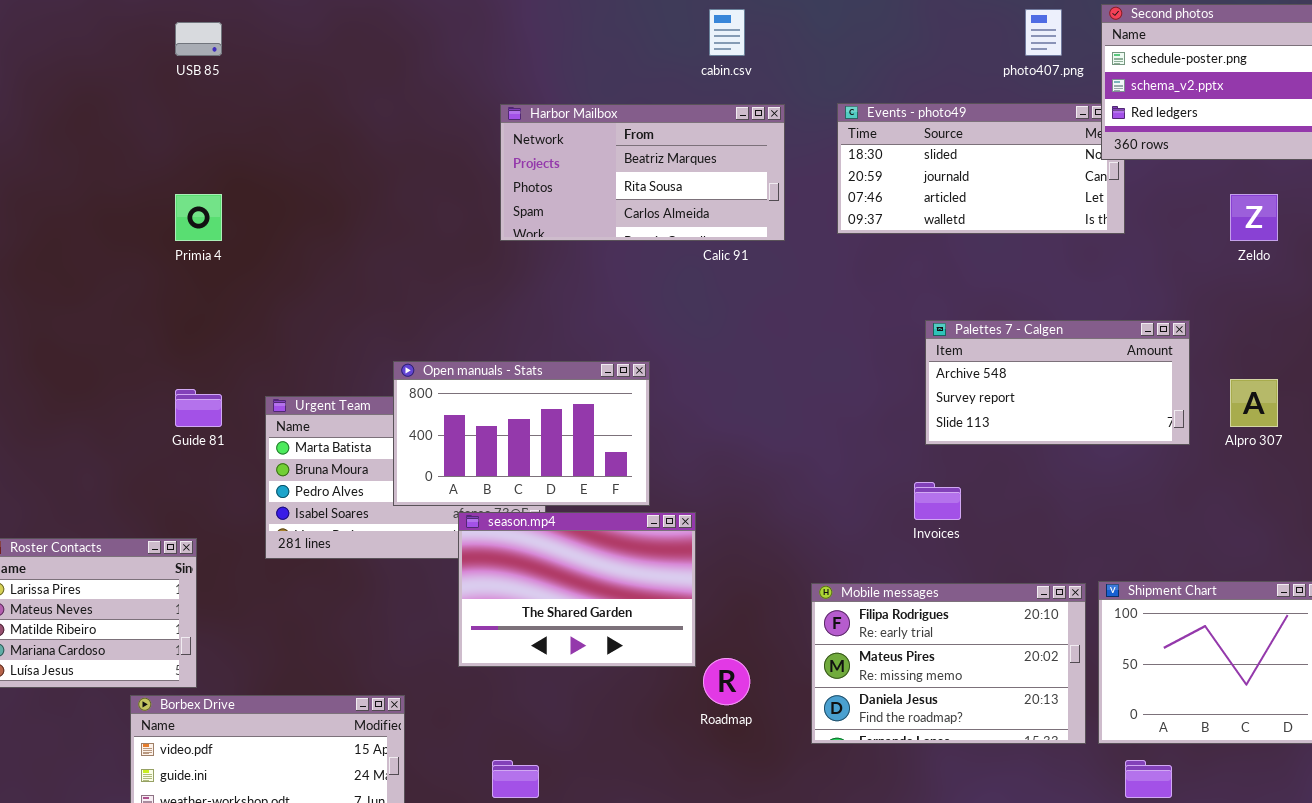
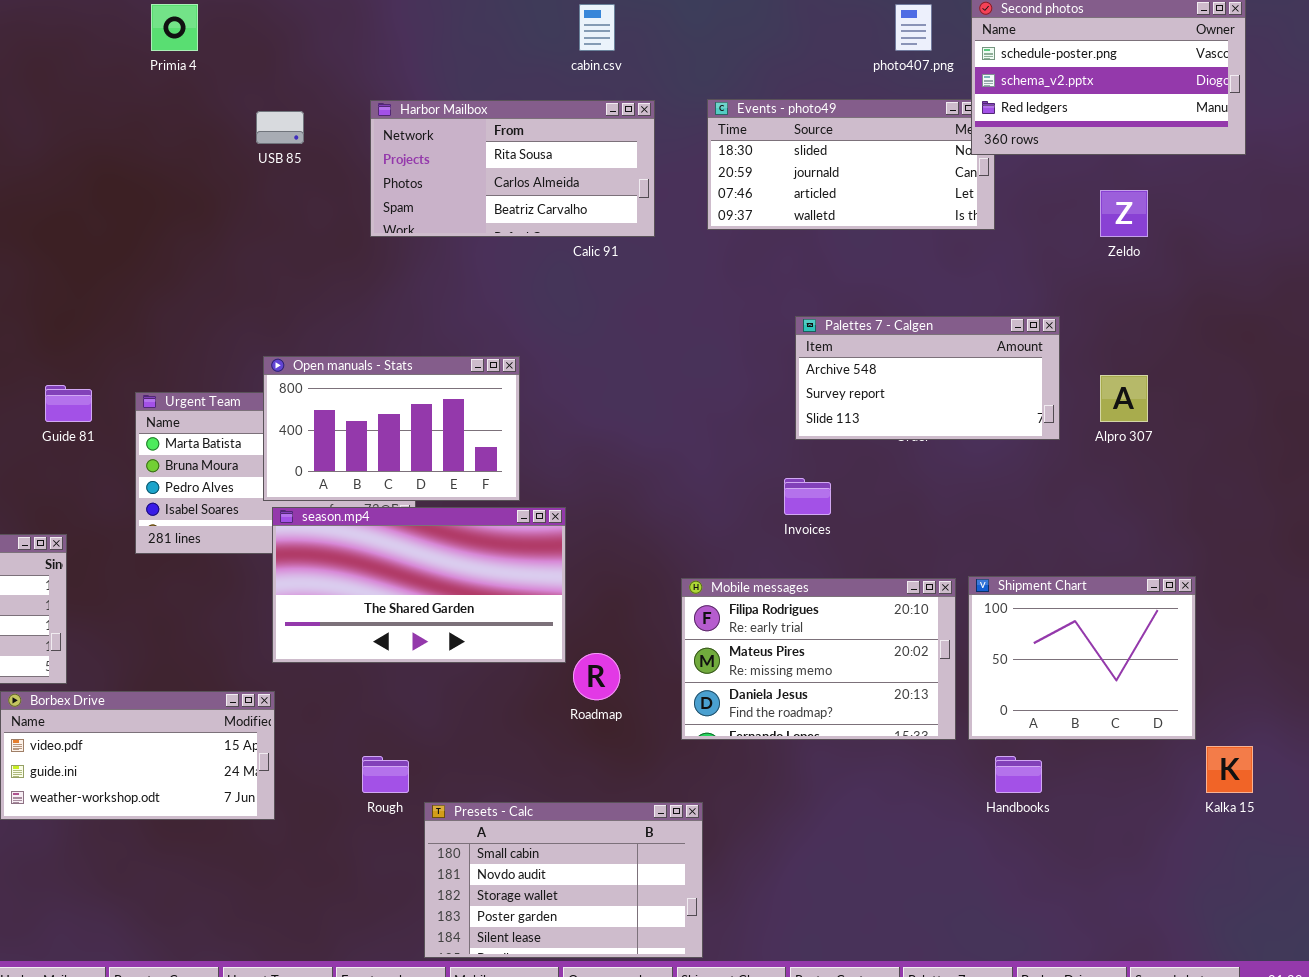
USB 85: [175,22,222,56] -> [256,111,304,144], moved
Harbor Mailbox: [500,104,785,241] -> [370,100,655,237], scrolled down 1 row
Primia 4: [175,194,222,241] -> [151,4,198,51], moved
season.mp4: [458,512,696,667] -> [272,507,566,663], resized

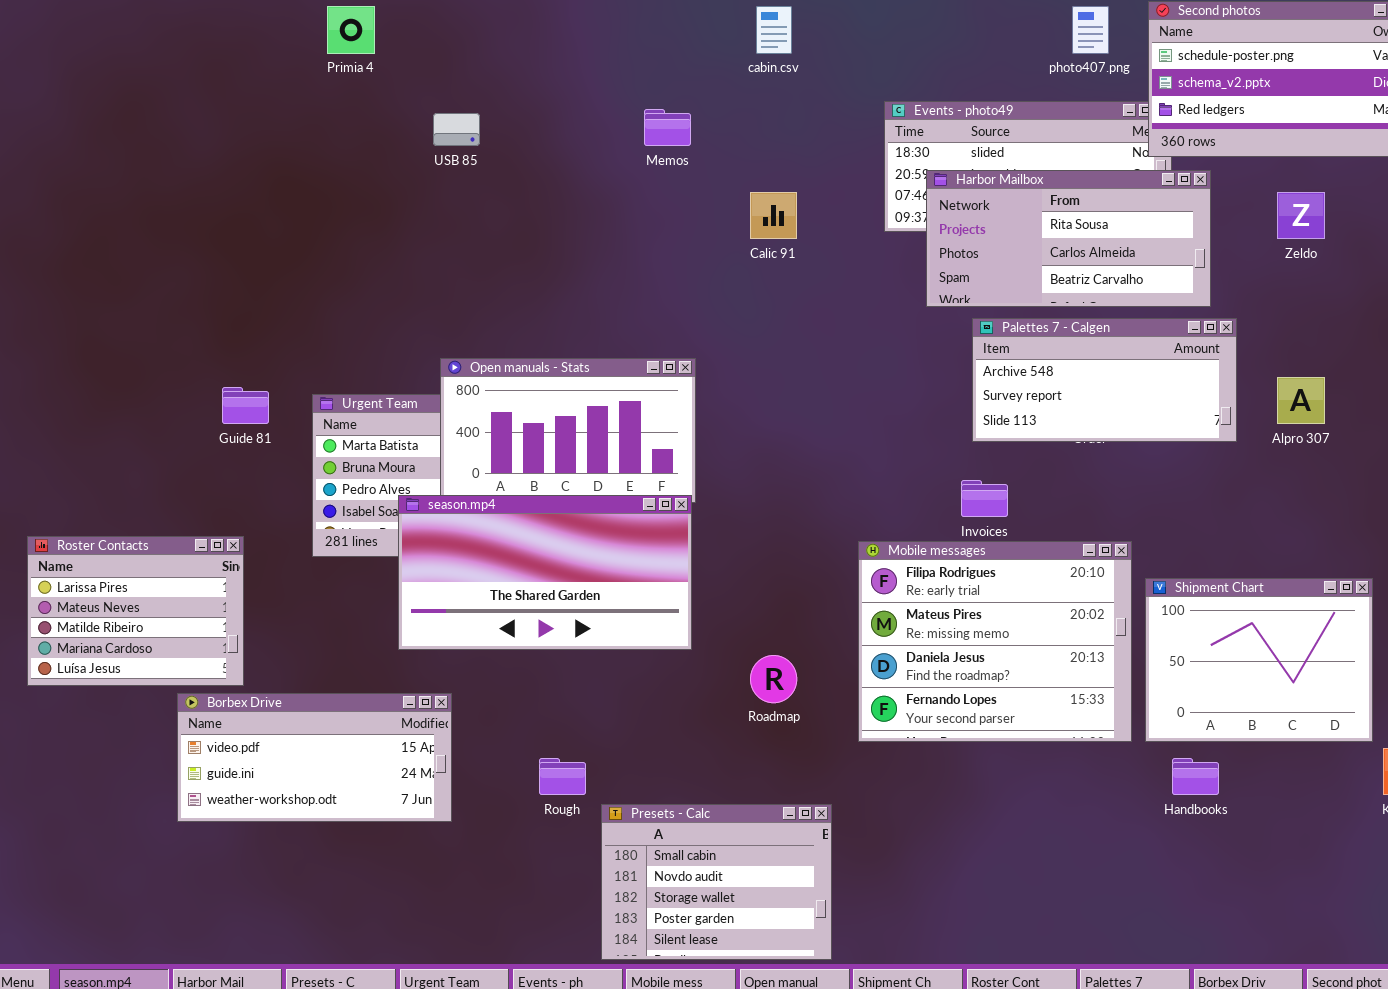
Harbor Mailbox: [370,100,655,237] -> [926,170,1211,307], moved
season.mp4: [272,507,566,663] -> [398,495,692,650], moved
Mobile messages: [681,578,956,740] -> [858,541,1132,742], resized
Presets - Calc: [424,802,703,958] -> [601,804,832,960], resized

